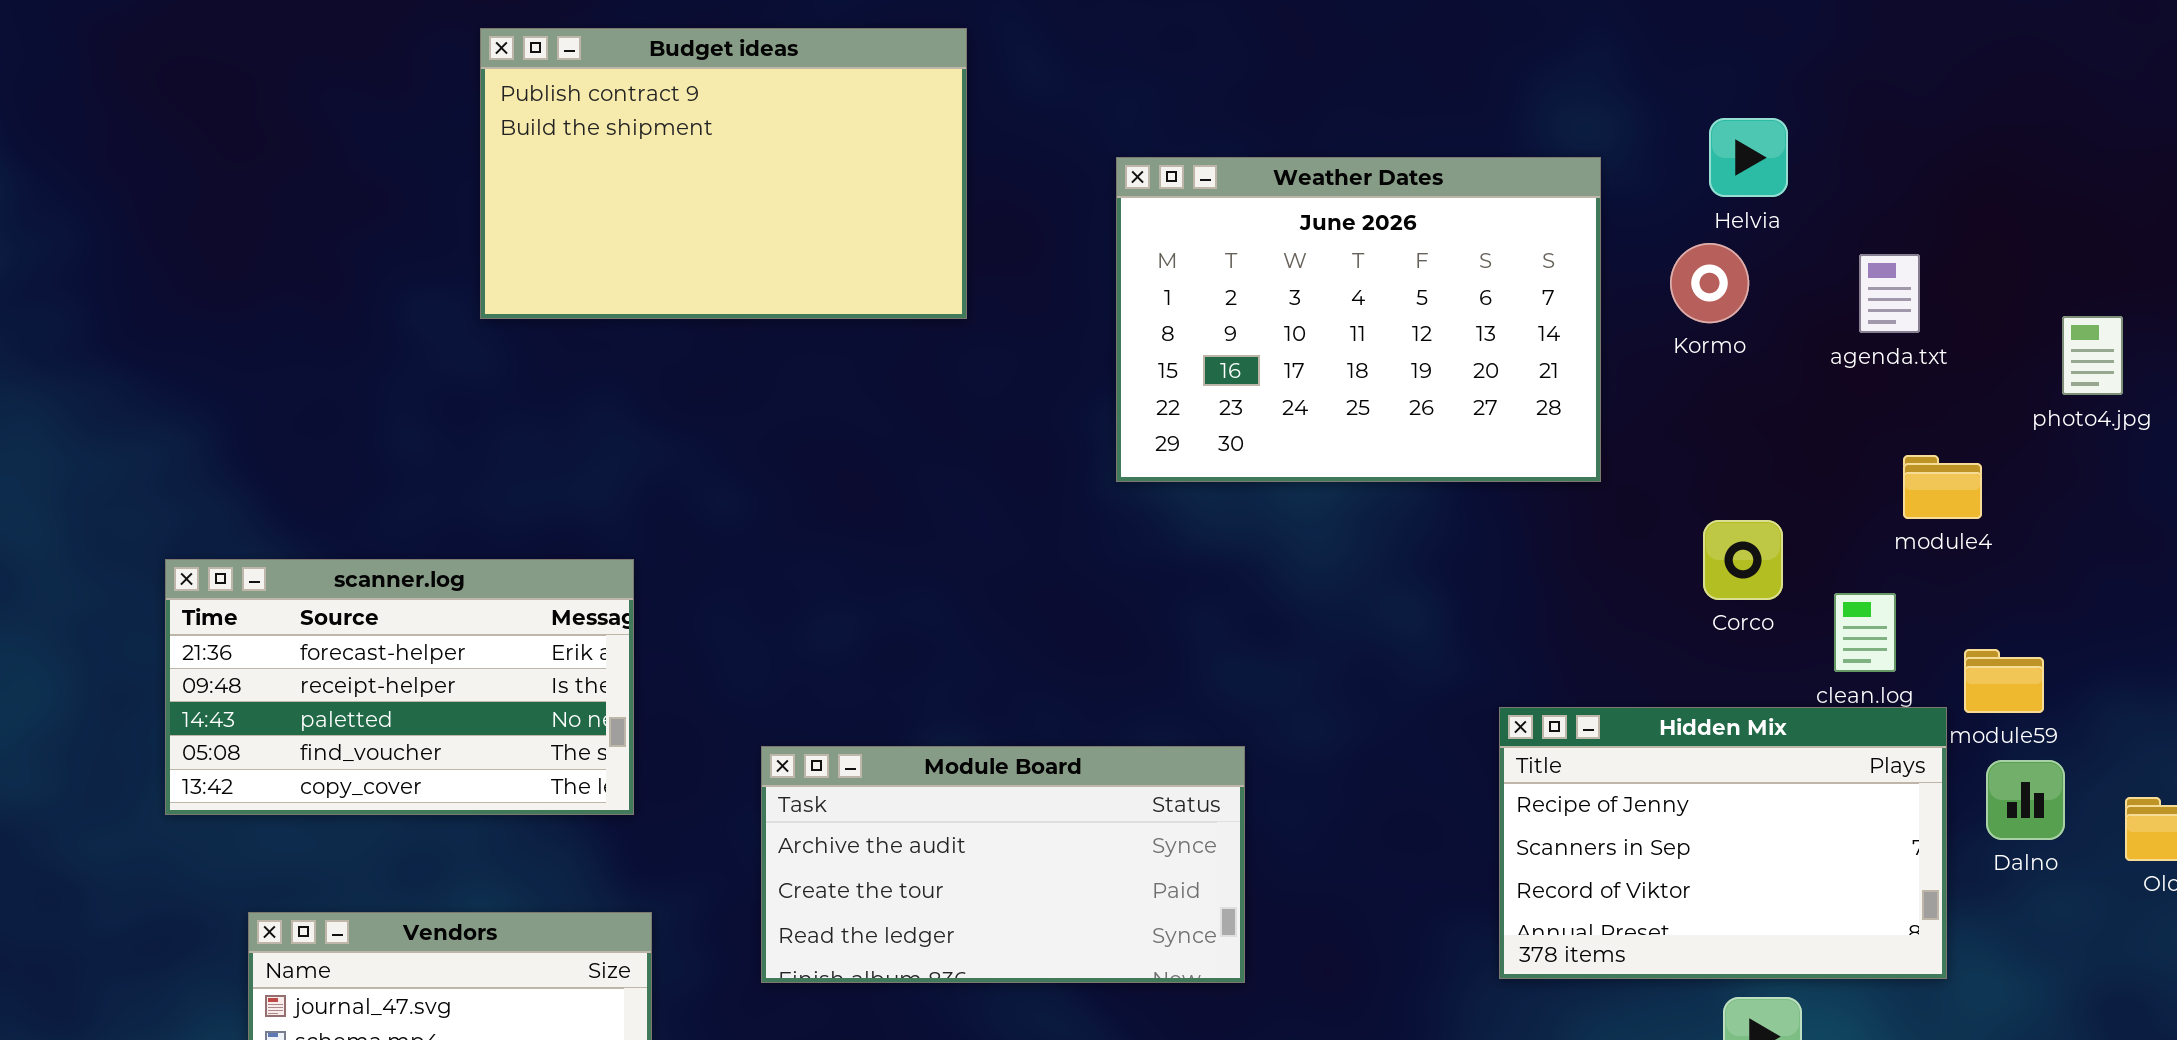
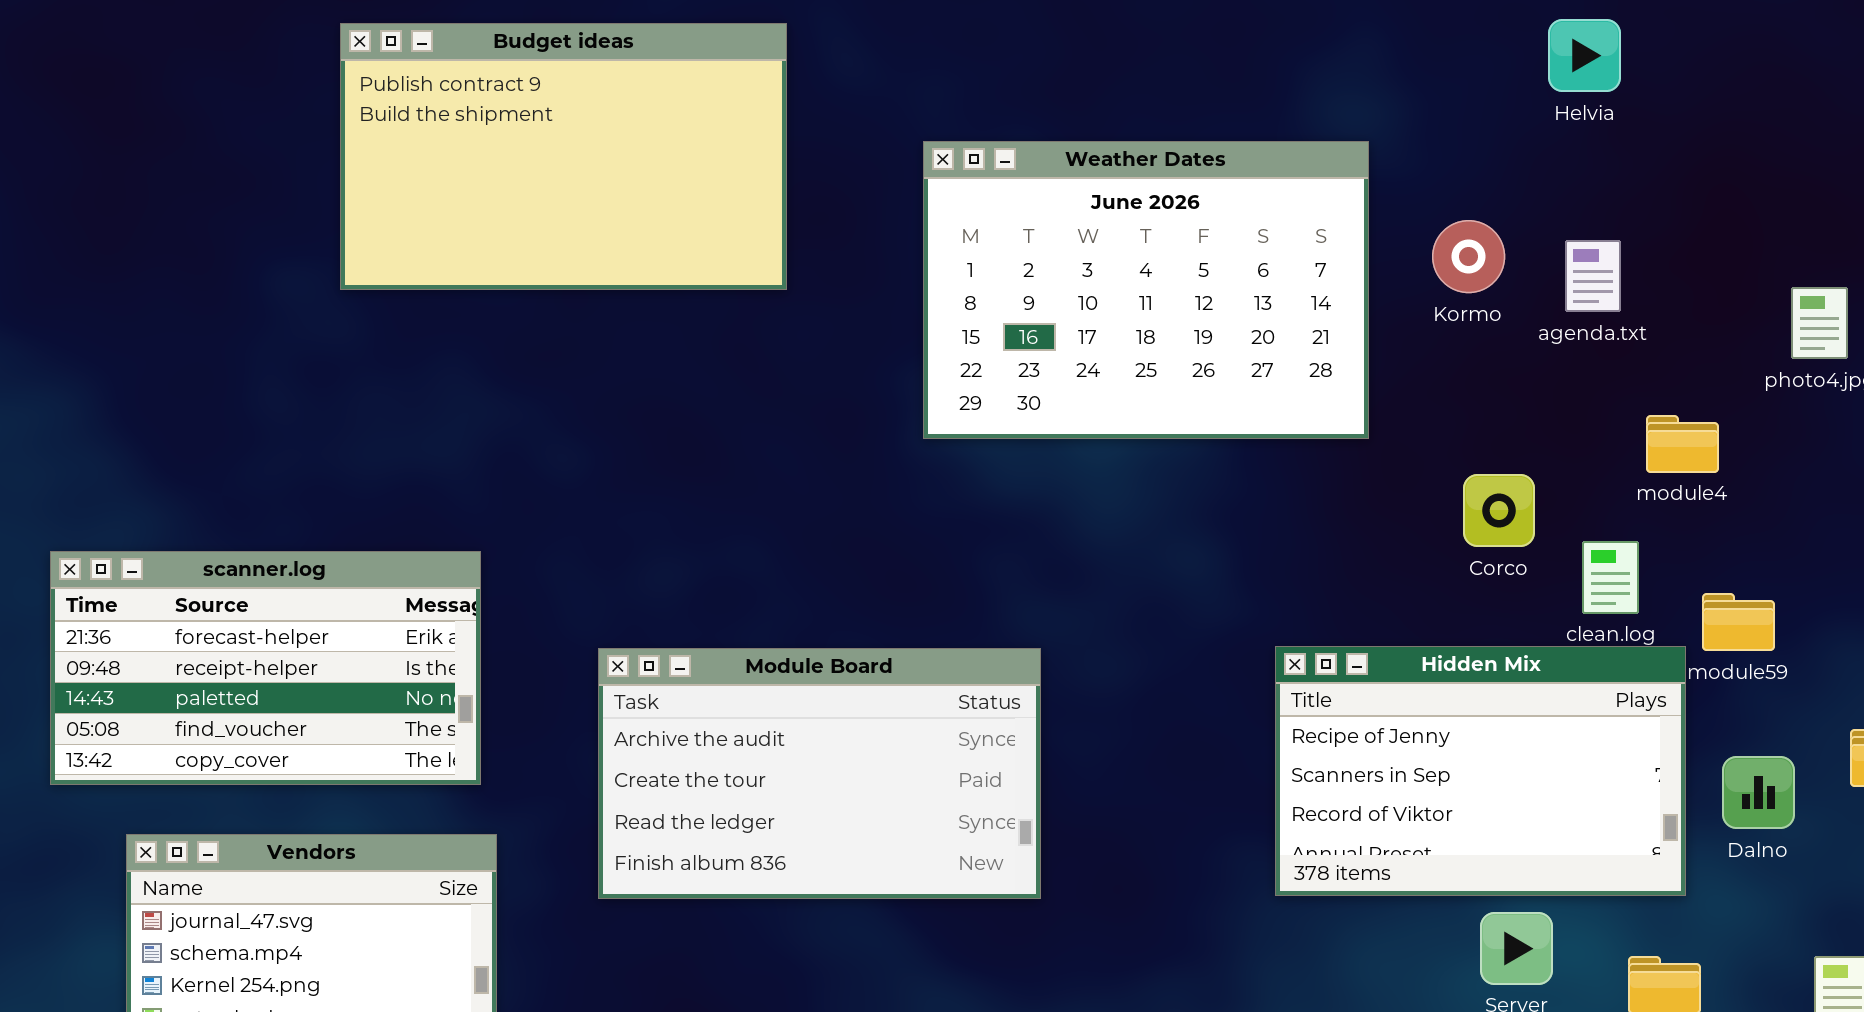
Helvia: [1709,118,1788,197] -> [1548,19,1621,92], moved
agenda.txt: [1859,254,1920,333] -> [1565,240,1621,312], moved
scanner.log: [165,559,634,815] -> [50,551,481,785], moved
Module Board: [761,746,1245,983] -> [598,648,1041,899], resized
Dalno: [1986,760,2065,840] -> [1722,756,1795,829], moved

